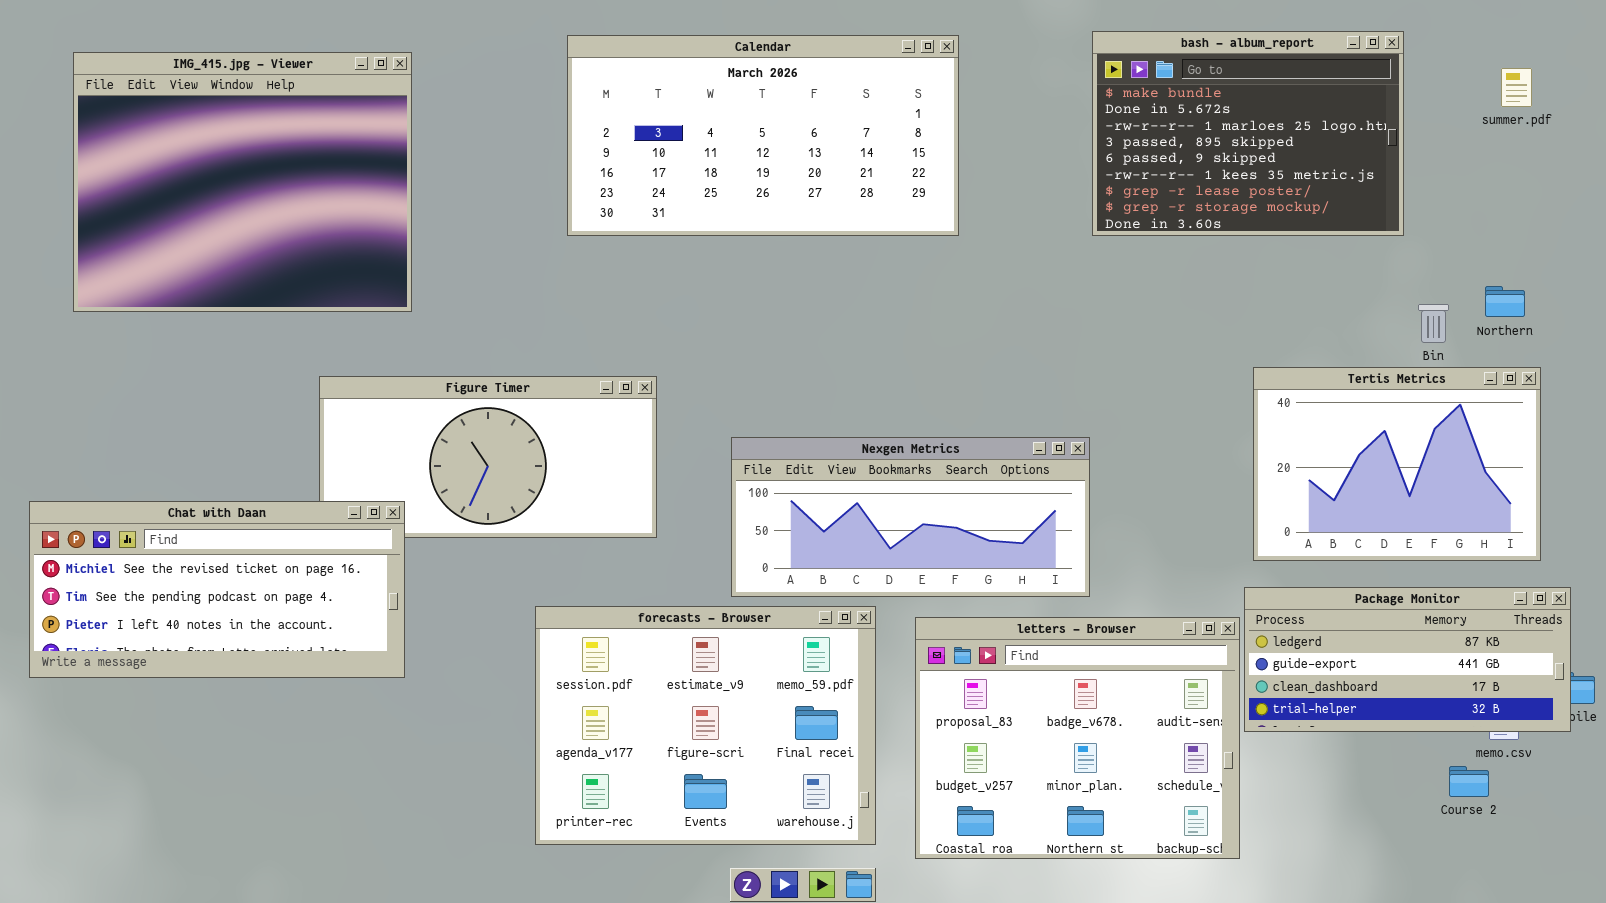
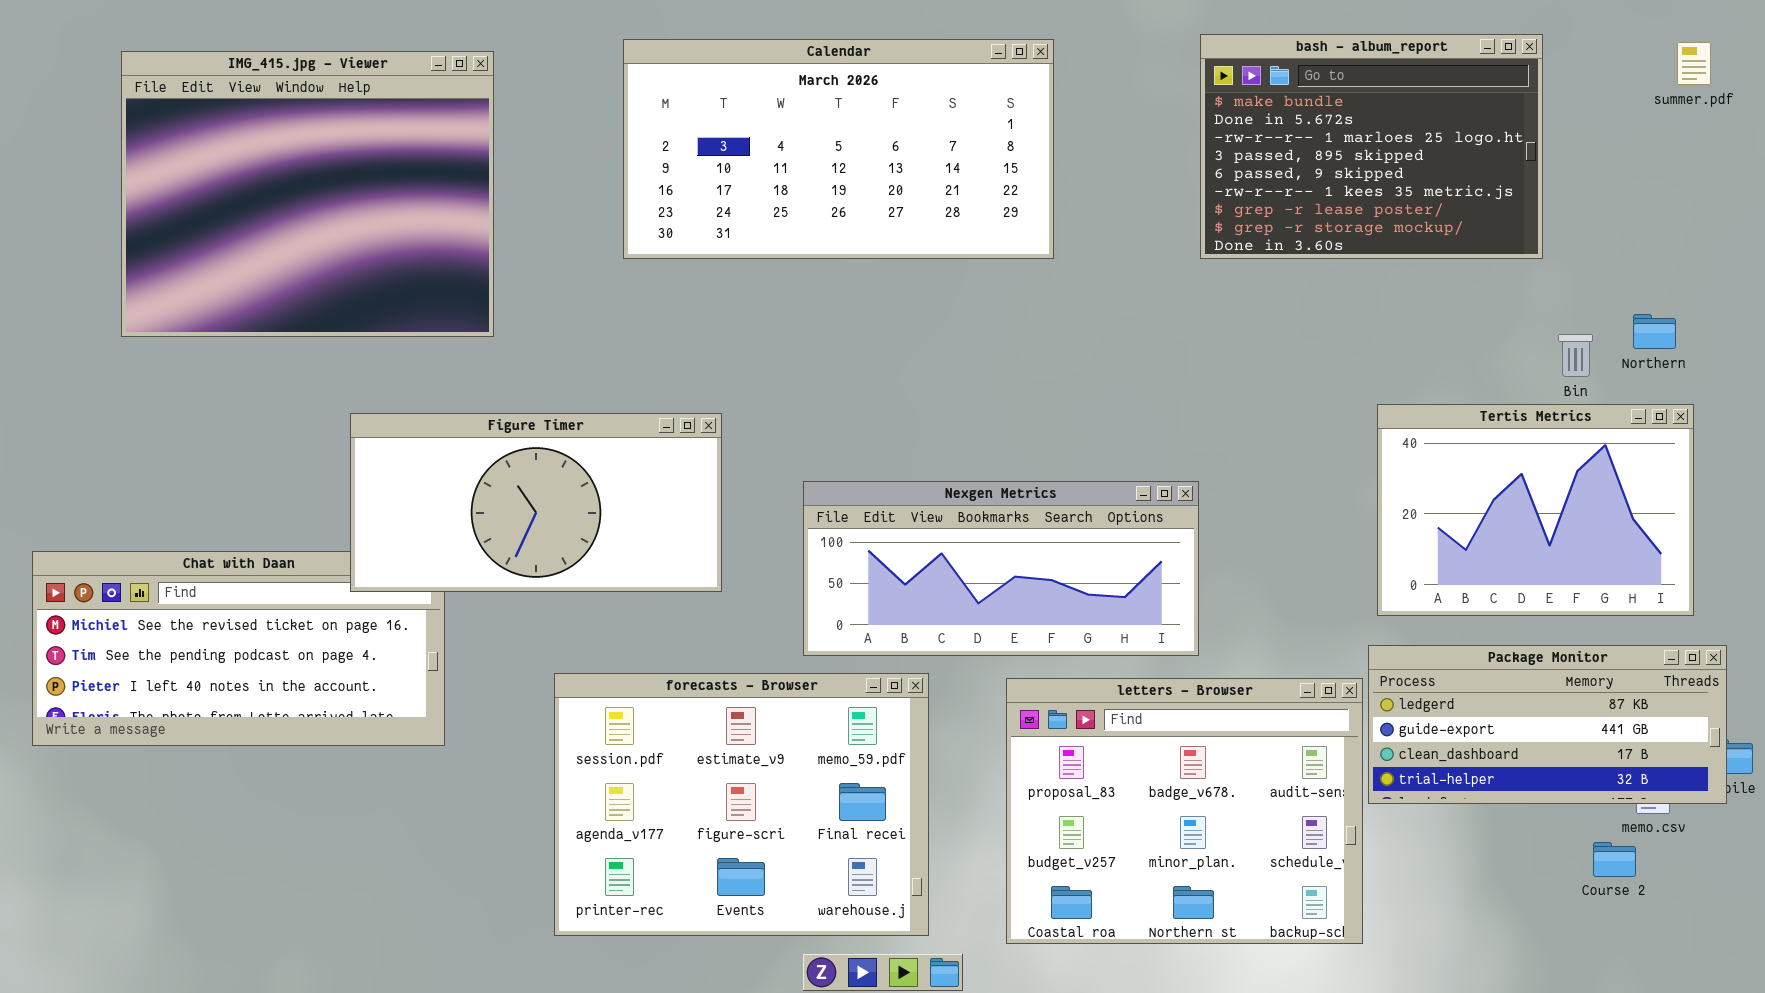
IMG_415.jpg - Viewer: [73,52,412,312] -> [121,51,494,337], moved
summer.pdf: [1501,68,1532,107] -> [1677,42,1711,85], moved
Figure Timer: [319,376,657,538] -> [350,413,722,592], raised
forecasts - Browser: [535,606,876,845] -> [554,673,929,936], moved

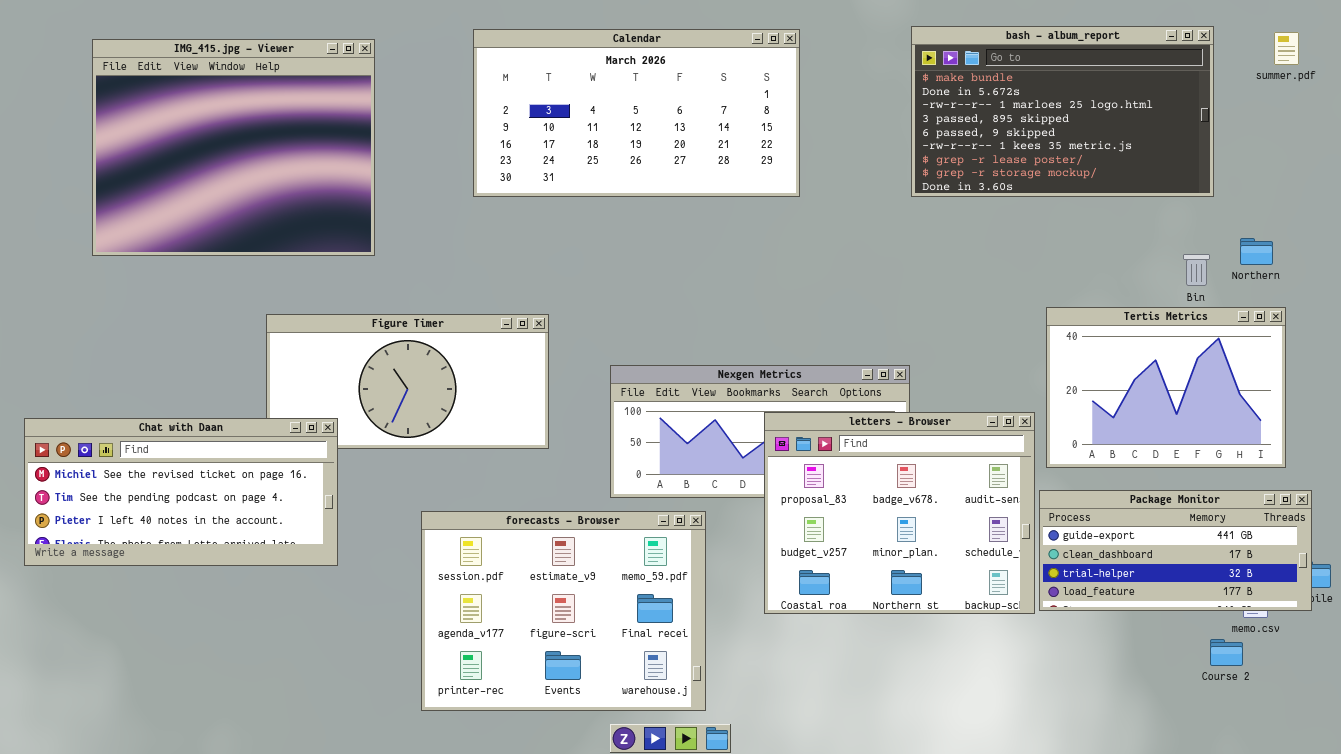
bash - album_report: [1200,34,1543,259] -> [911,26,1214,197], resized
Chat with Daan: [32,551,445,746] -> [24,418,338,566], raised
Package Monitor: [1368,645,1727,804] -> [1039,490,1312,611], scrolled down 1 row
letters - Browser: [1006,678,1363,944] -> [764,412,1035,614], moved

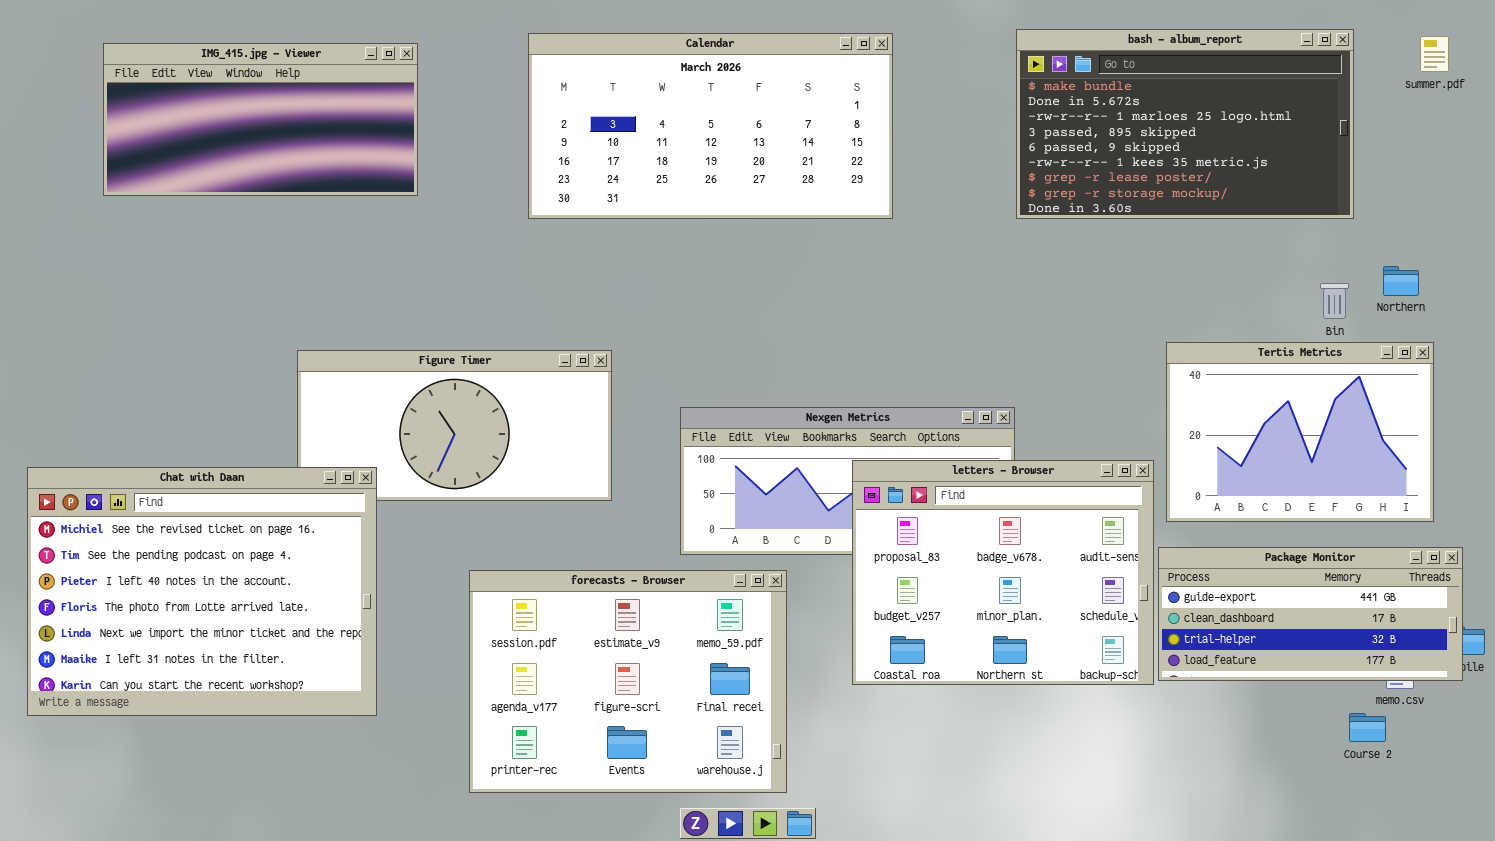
IMG_415.jpg - Viewer: [92,39,375,256] -> [103,43,418,196], resized
Chat with Daan: [24,418,338,566] -> [27,467,377,716], resized

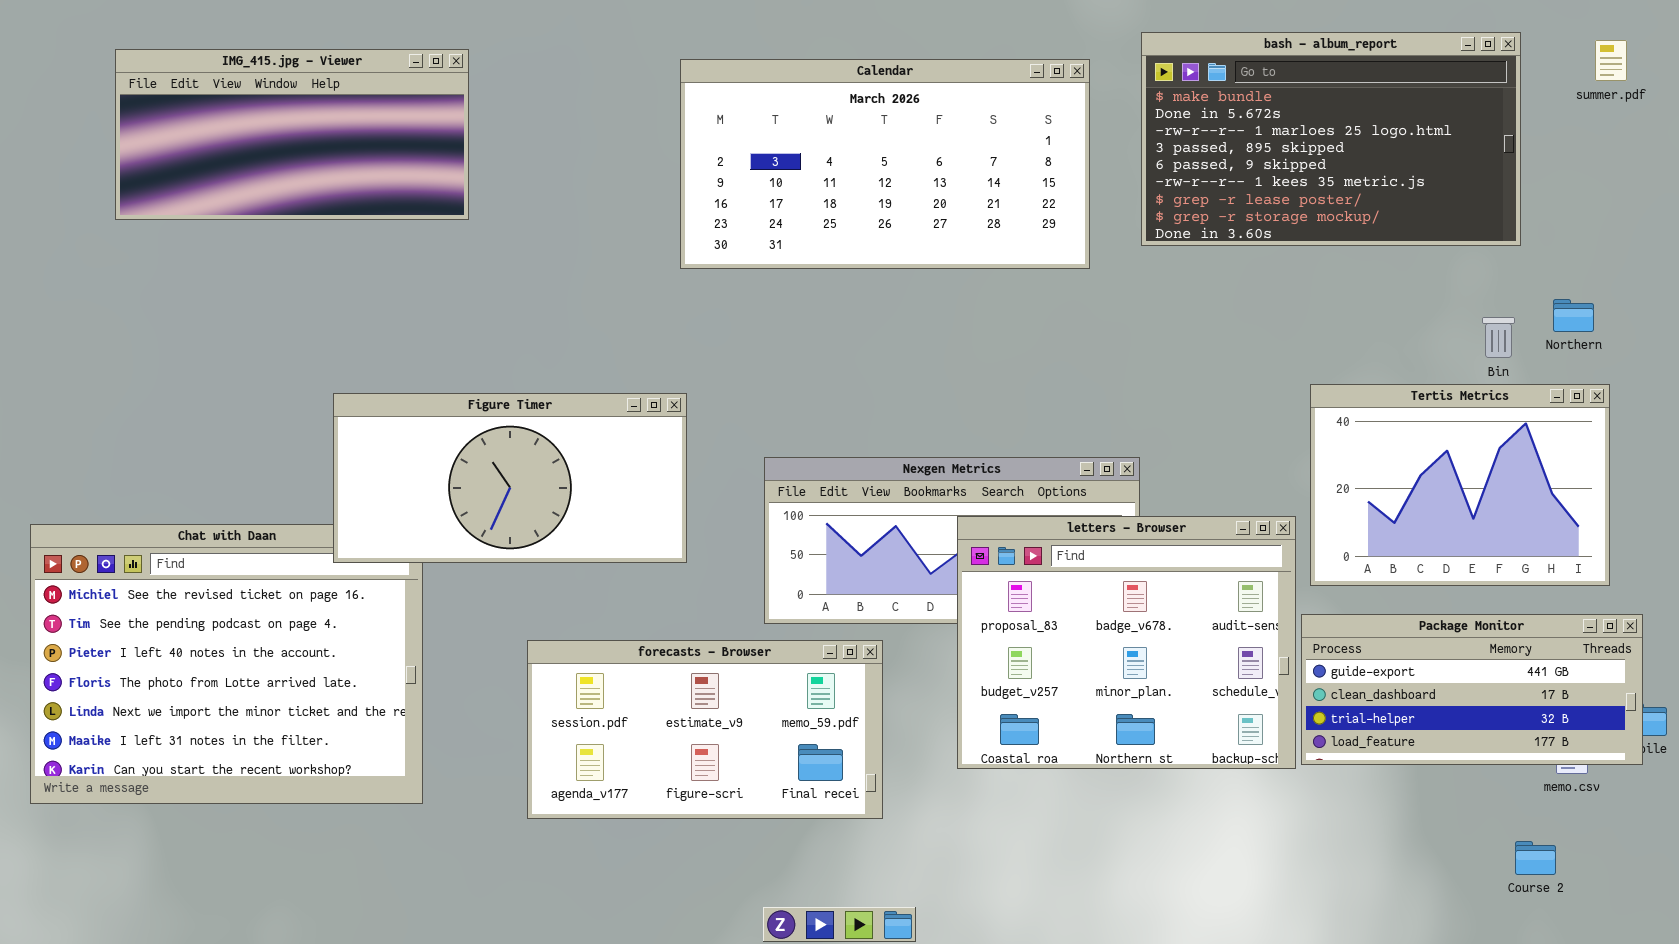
Calendar: [528,33,893,219] -> [680,59,1090,269], moved
Figure Timer: [297,350,612,501] -> [333,393,687,563], raised
forecasts - Browser: [469,570,787,793] -> [527,640,883,819], resized
Course 2: [1349,713,1386,742] -> [1515,841,1556,875], moved

